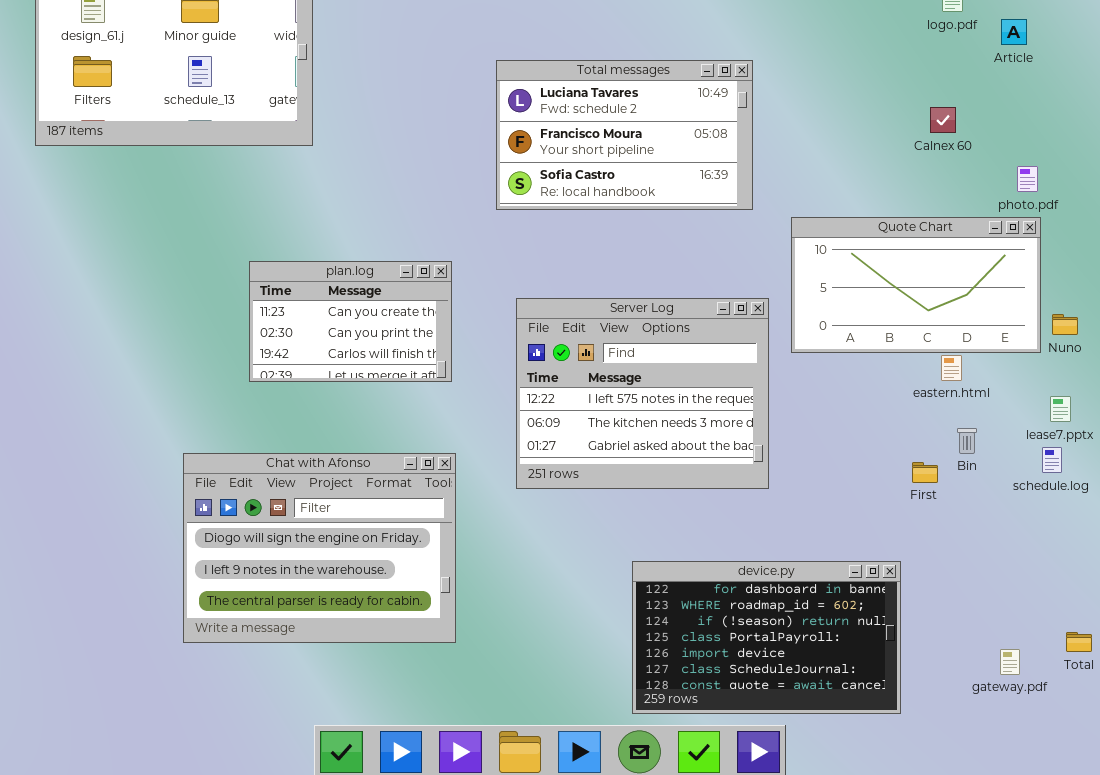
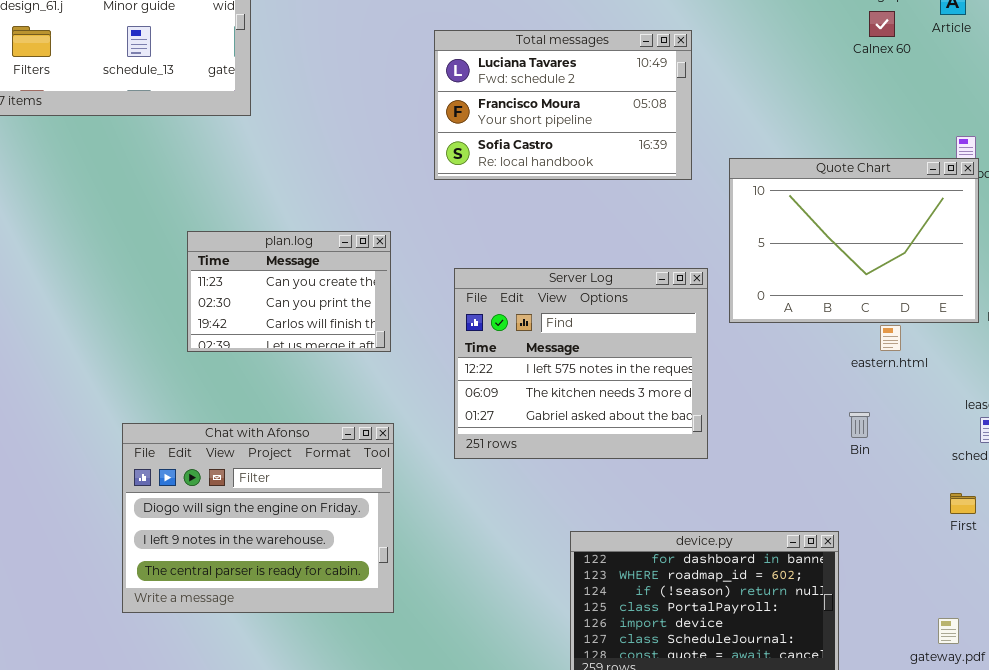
Calnex 60: [930,107,956,133] -> [869,11,895,37], moved
Quote Chart: [791,217,1041,353] -> [729,158,979,323], resized
Bin: [957,428,977,454] -> [849,412,870,438], moved
First: [912,462,938,483] -> [950,493,976,514], moved

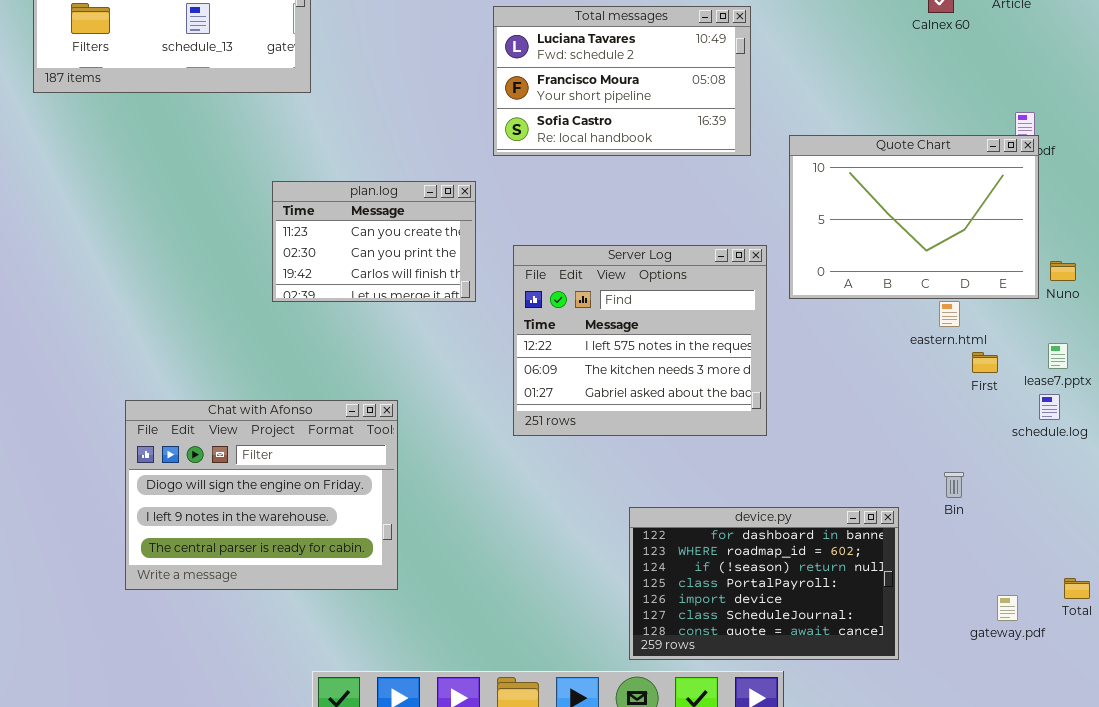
plan.log: [187,231,391,352] -> [272,181,476,302], moved
Bin: [849,412,870,438] -> [944,472,964,498], moved
Chat with Afonso: [122,423,394,613] -> [125,400,398,590], moved
First: [950,493,976,514] -> [972,352,998,373], moved

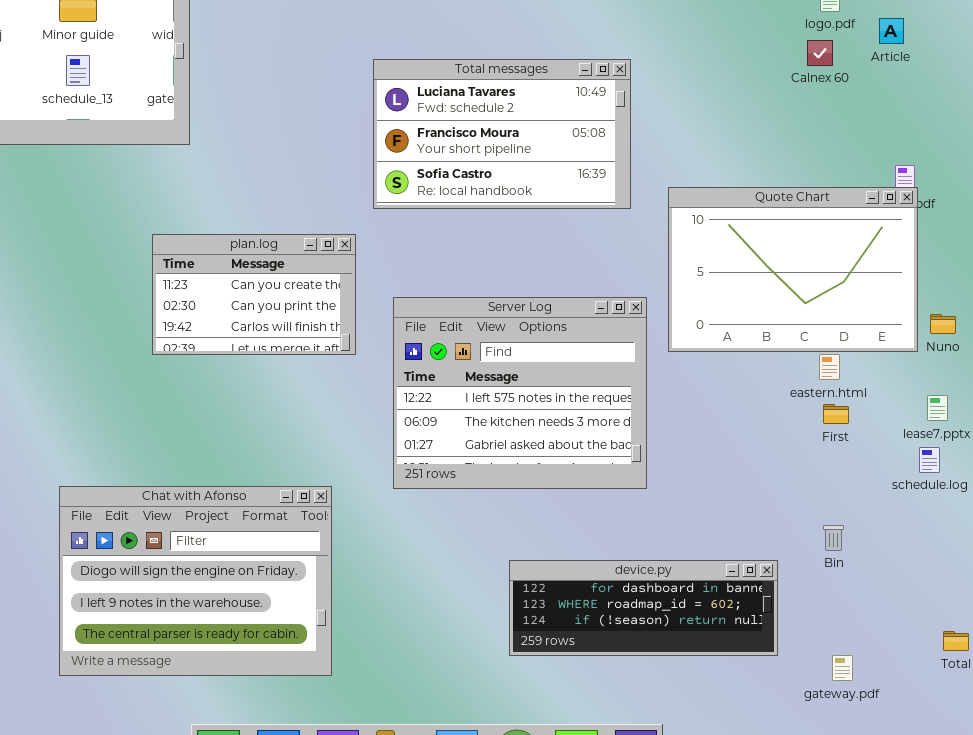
First: [972,352,998,373] -> [823,404,849,424], moved
Chat with Afonso: [125,400,398,590] -> [59,486,332,676], moved
device.py: [629,507,899,660] -> [509,560,778,656], resized
gateway.pdf: [997,595,1018,621] -> [832,655,853,681], moved

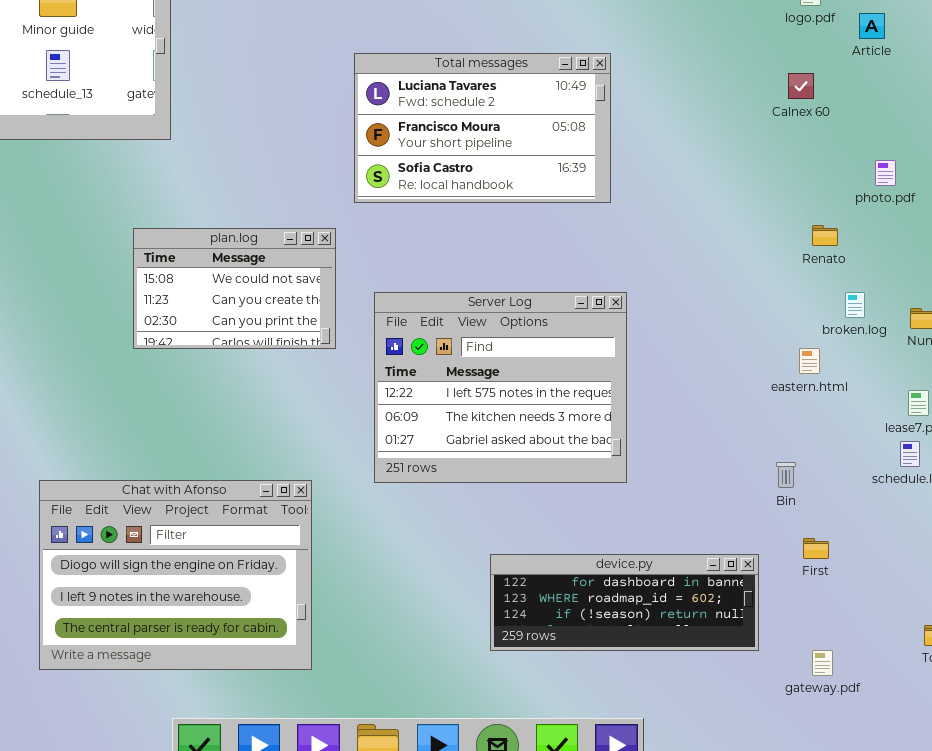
Calnex 60: [807,40,833,66] -> [788,73,814,99], moved
Quote Chart: [668,187,918,352] -> none, closed
plan.log: [152,234,356,355] -> [133,228,336,349], scrolled up 1 row
First: [823,404,849,424] -> [803,538,829,559], moved
Bin: [823,525,844,551] -> [776,462,796,488], moved

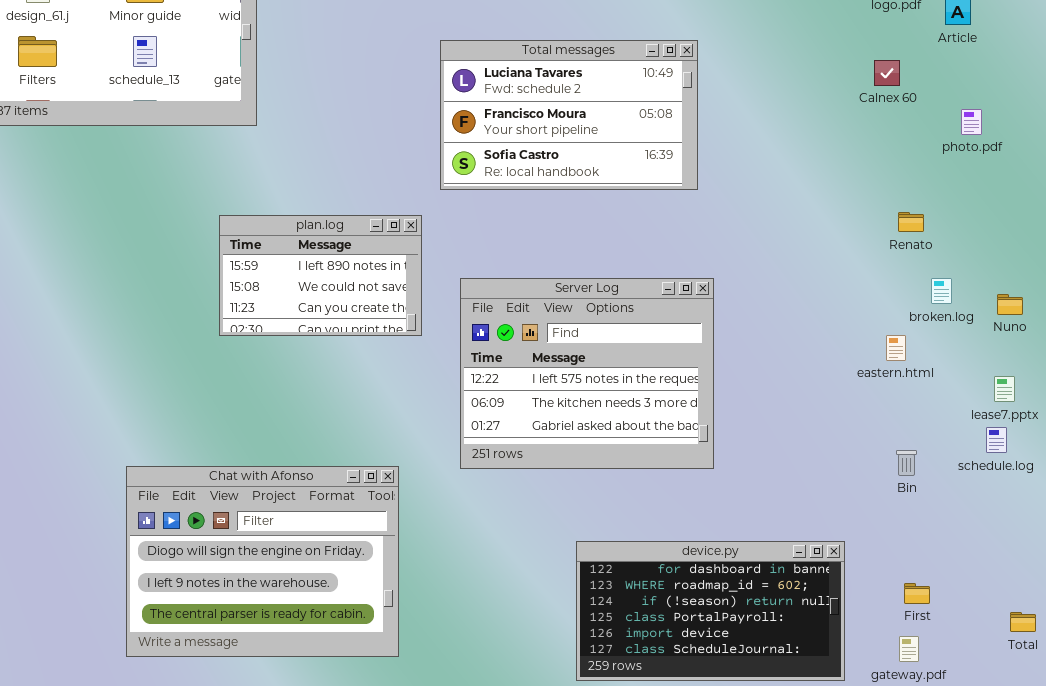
photo.pdf: [875,160,896,186] -> [961,109,982,135], moved
plan.log: [133,228,336,349] -> [219,215,422,336], scrolled up 1 row
Bin: [776,462,796,488] -> [896,450,917,476], moved
First: [803,538,829,559] -> [904,583,930,604], moved
device.py: [490,554,759,651] -> [576,541,845,681], resized

